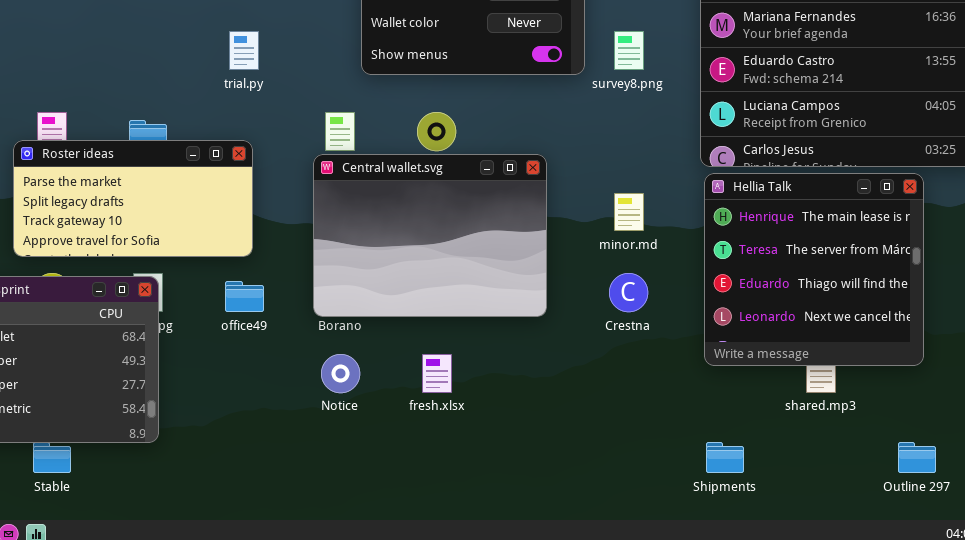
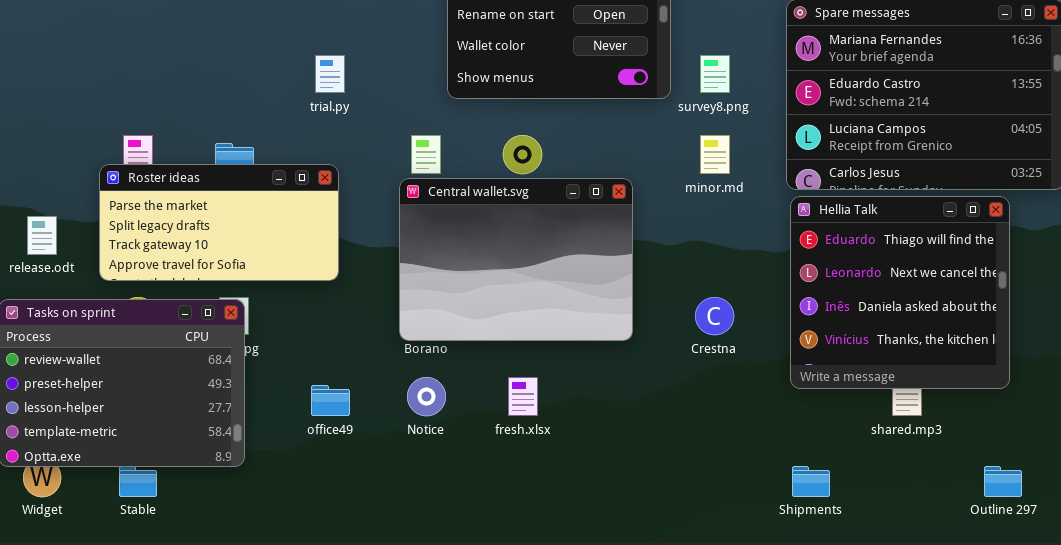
Hellia Talk: [704,173,924,366] -> [790,196,1010,389], scrolled down 2 rows
minor.md: [614,193,644,231] -> [700,135,730,174], moved
office49: [225,281,264,312] -> [311,385,350,416], moved

